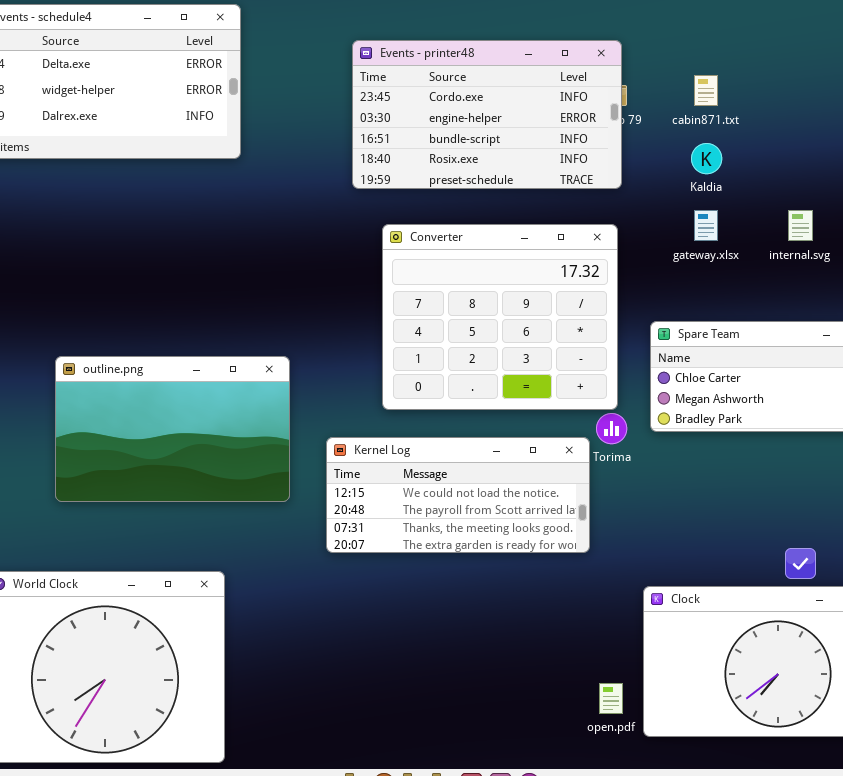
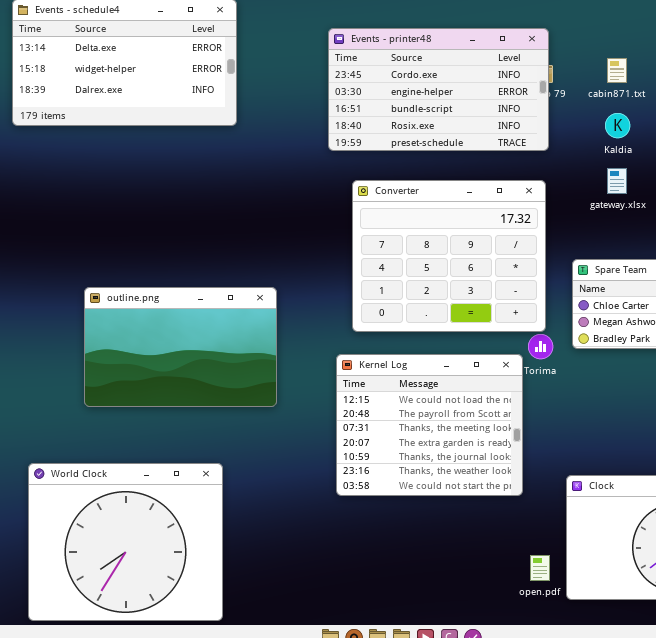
Kernel Log: [326,437,590,553] -> [336,354,523,496], resized

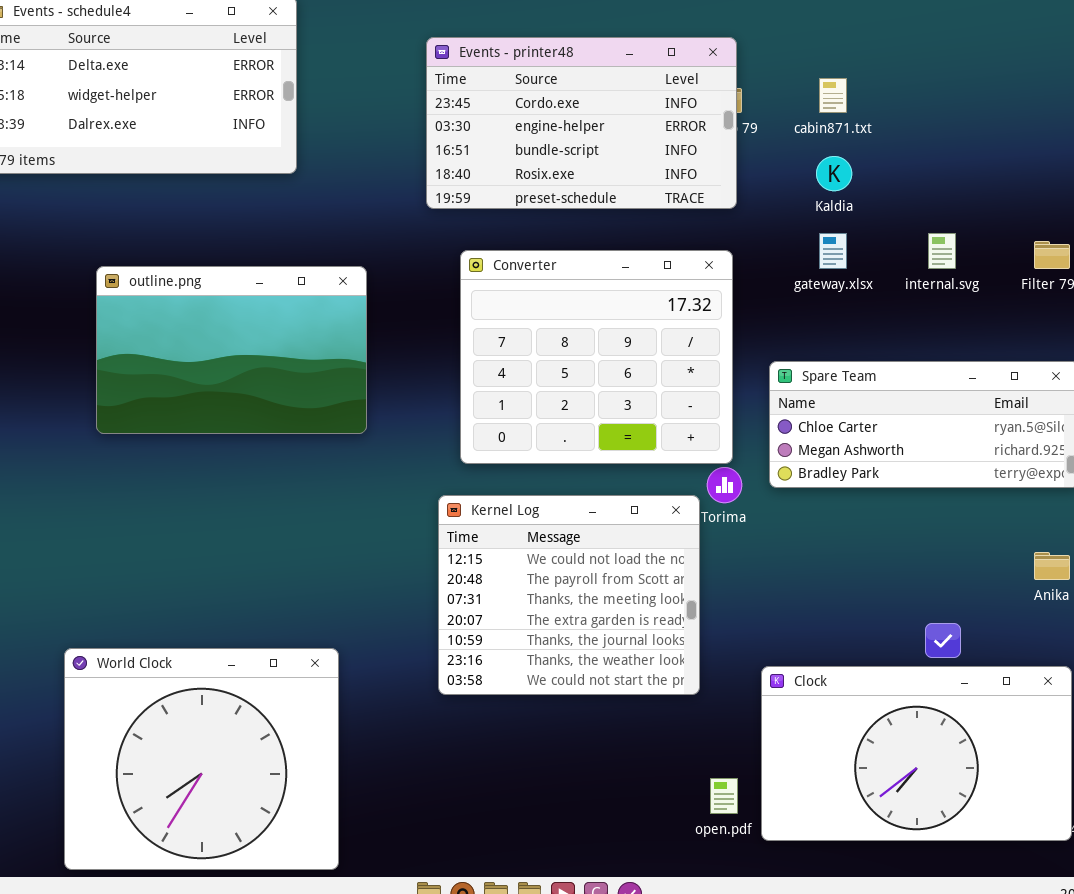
outline.png: [84,287,277,407] -> [96,266,367,434], moved
World Clock: [28,463,223,621] -> [64,648,339,870], moved

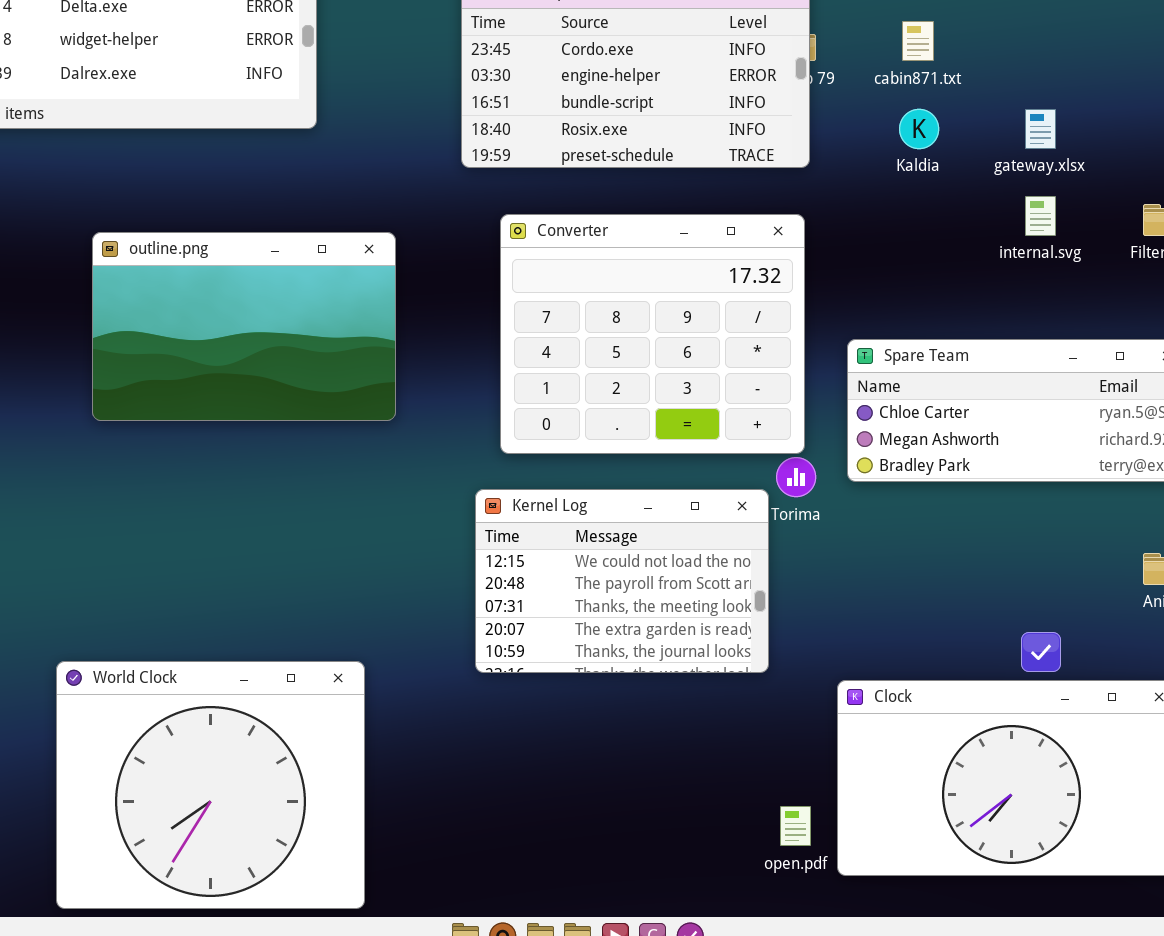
gateway.xlsx: [819,233,847,269] -> [1025,109,1056,149], moved
Kernel Log: [438,495,700,695] -> [475,489,769,673], resized

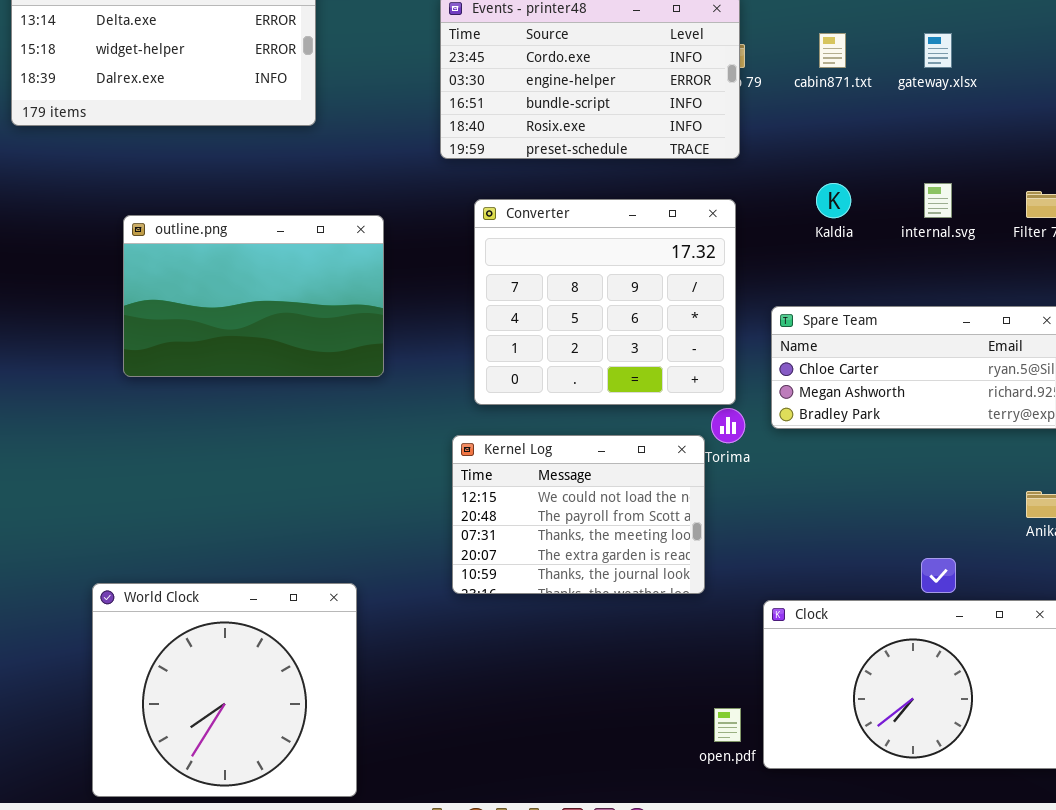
Kaldia: [899,109,939,149] -> [816,183,851,218], moved
gateway.xlsx: [1025,109,1056,149] -> [924,33,952,68], moved

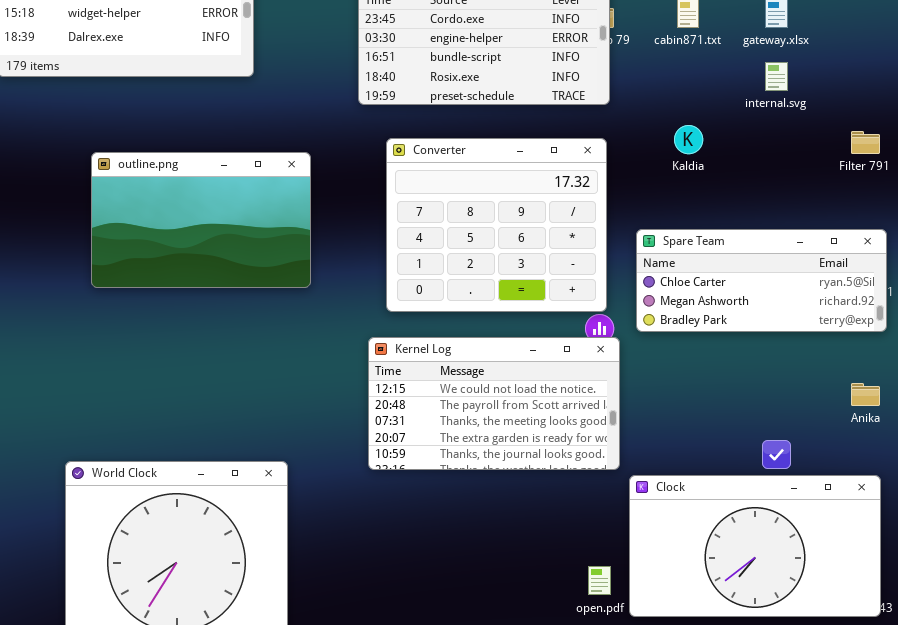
internal.svg: [924,183,952,218] -> [765,62,788,91], moved
Kernel Log: [452,435,705,594] -> [368,337,620,470], resized

